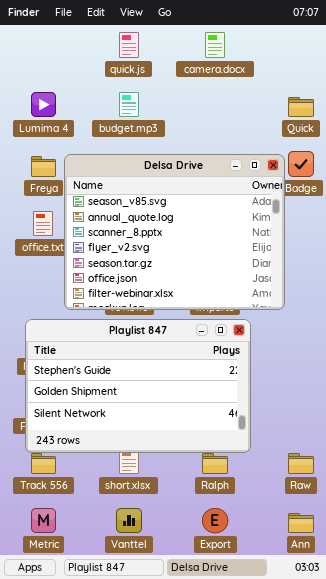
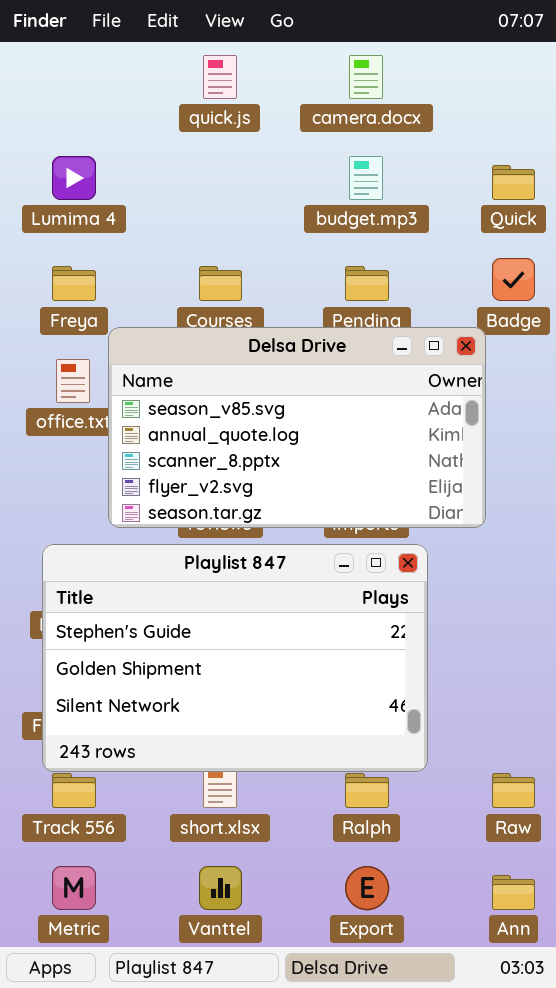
budget.mp3: [119,92,139,117] -> [349,156,383,200], moved
Delsa Drive: [64,154,285,310] -> [108,327,486,528], resized

